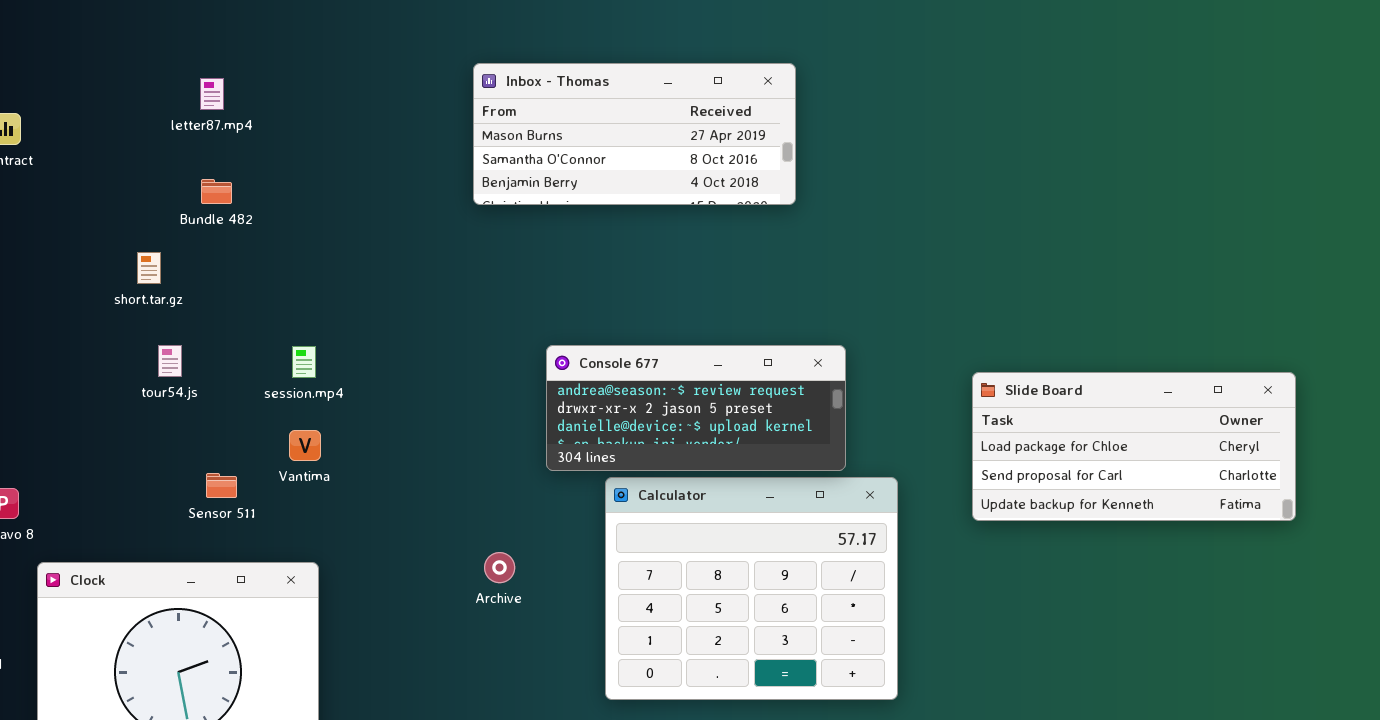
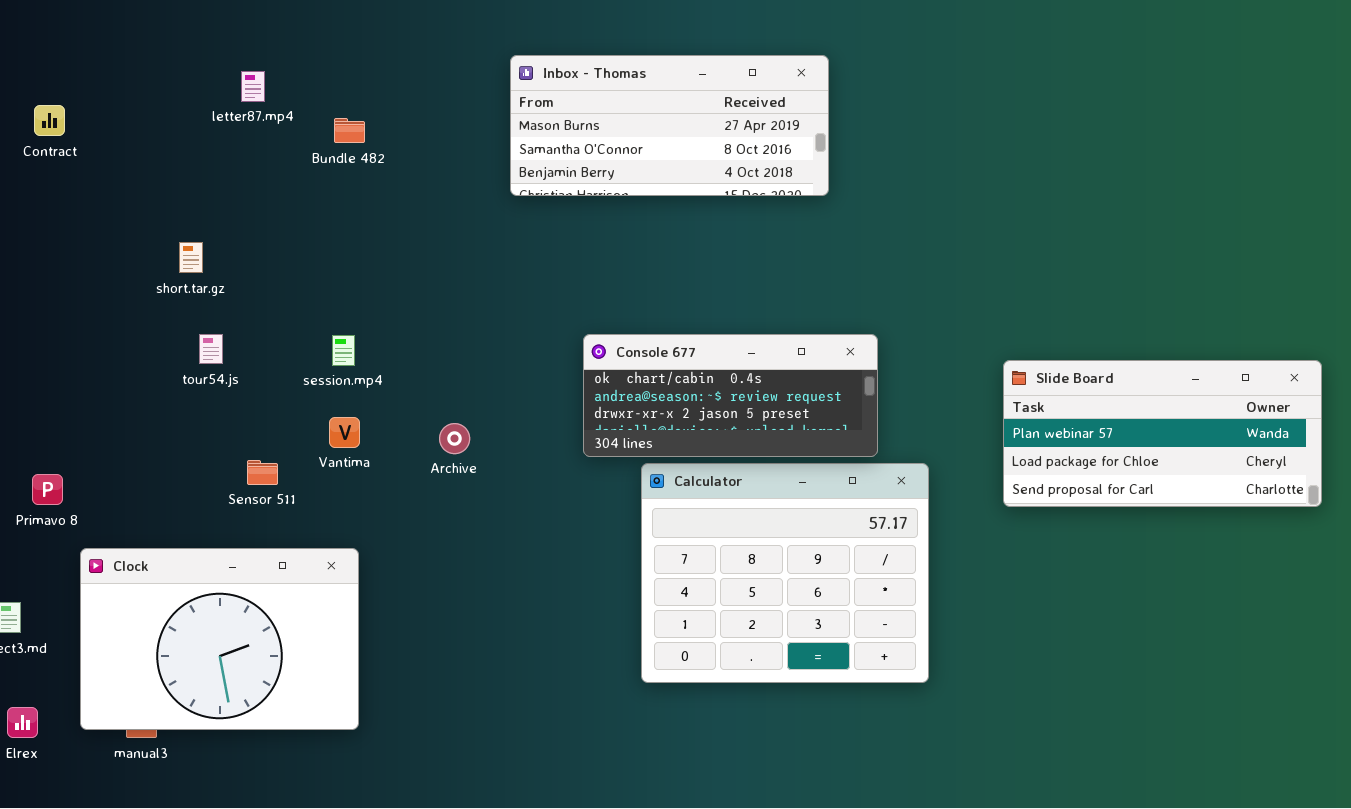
Bundle 482: [201,179,232,204] -> [334,118,365,143], moved
Console 677: [546,345,846,471] -> [583,334,878,457], scrolled up 1 row
Slide Board: [972,372,1296,521] -> [1003,360,1322,507], scrolled up 1 row
Archive: [484,552,515,583] -> [439,423,470,454], moved

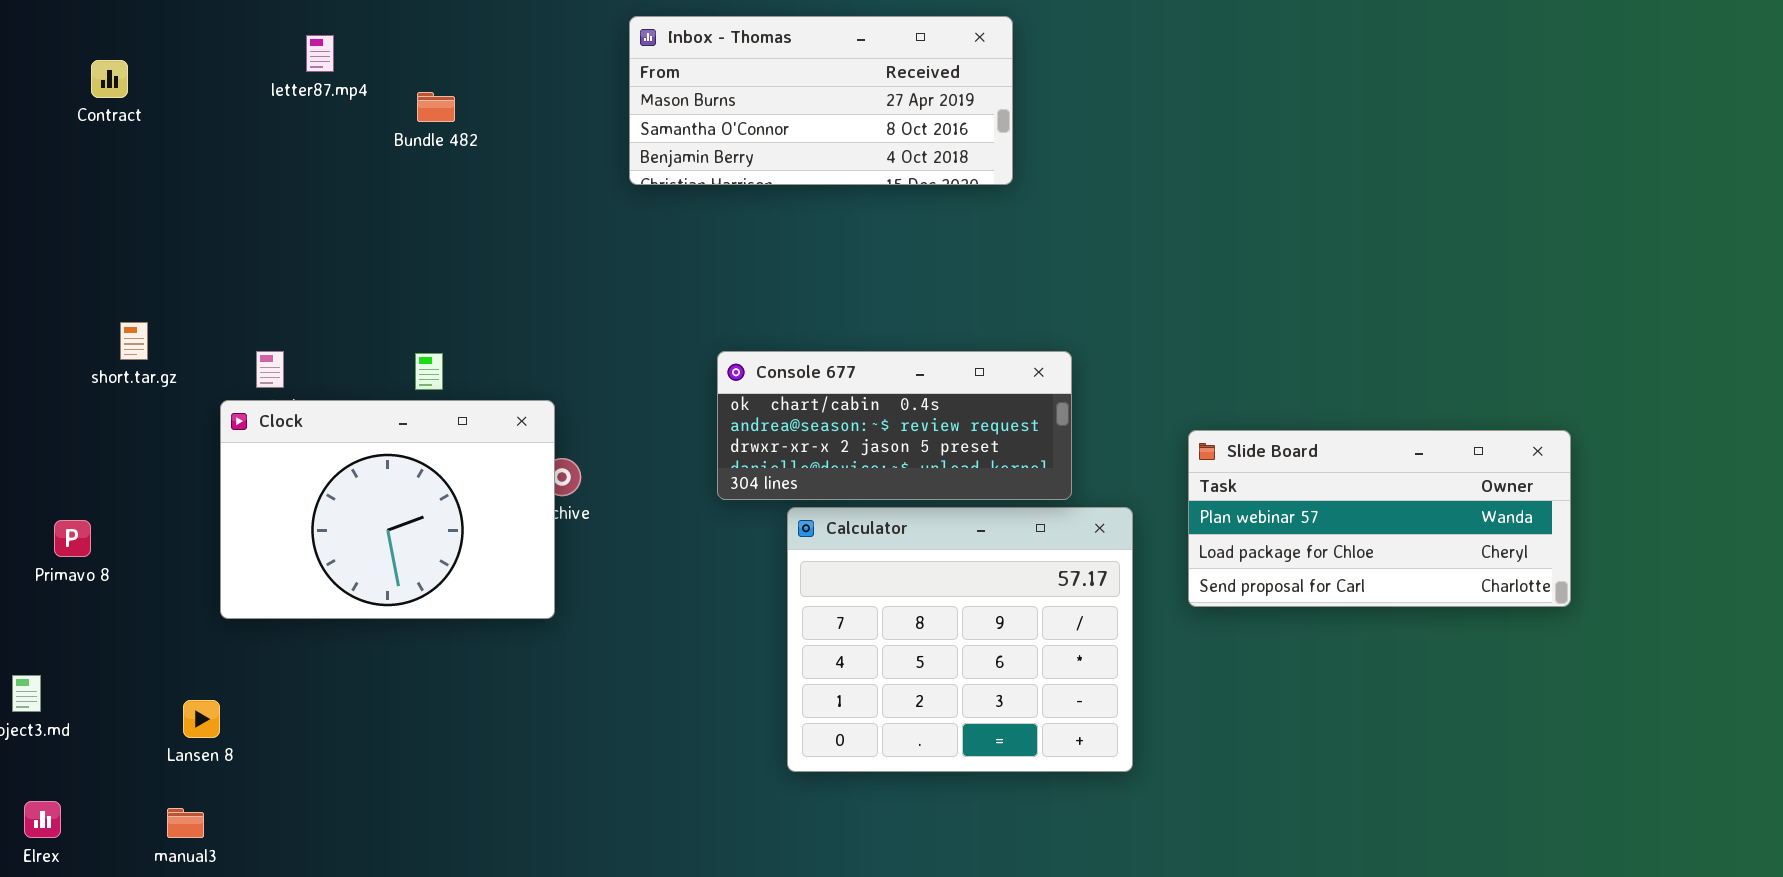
Contract: [34,105,65,136] -> [91,60,128,98], moved
short.tar.gz: [179,242,203,273] -> [120,322,148,360], moved
Slide Board: [1003,360,1322,507] -> [1188,430,1571,607], moved
Clock: [80,548,359,730] -> [220,400,555,619], moved

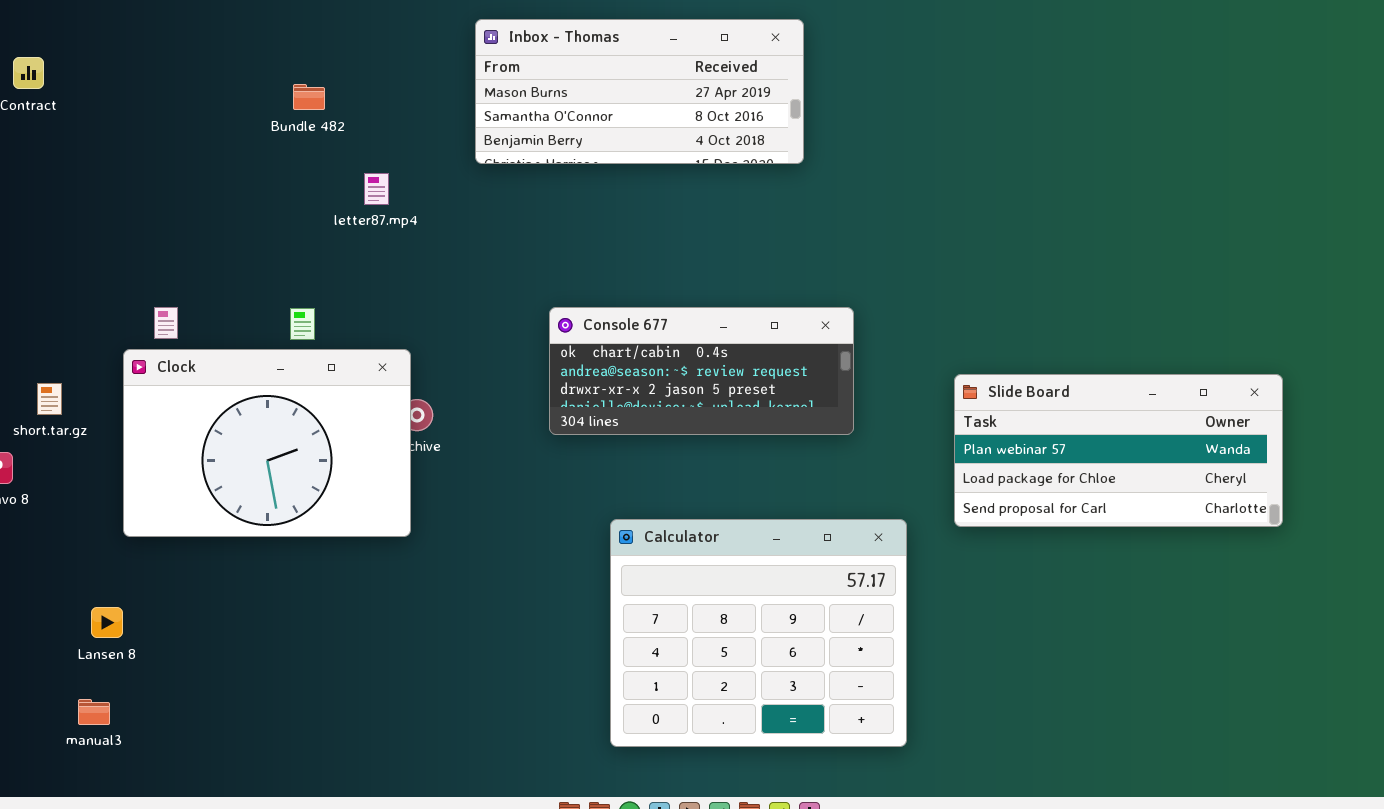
letter87.mp4: [306,35,334,72] -> [364,173,389,205], moved
short.tar.gz: [120,322,148,360] -> [37,383,62,415], moved
Calculator: [787,507,1133,772] -> [610,519,907,747], moved

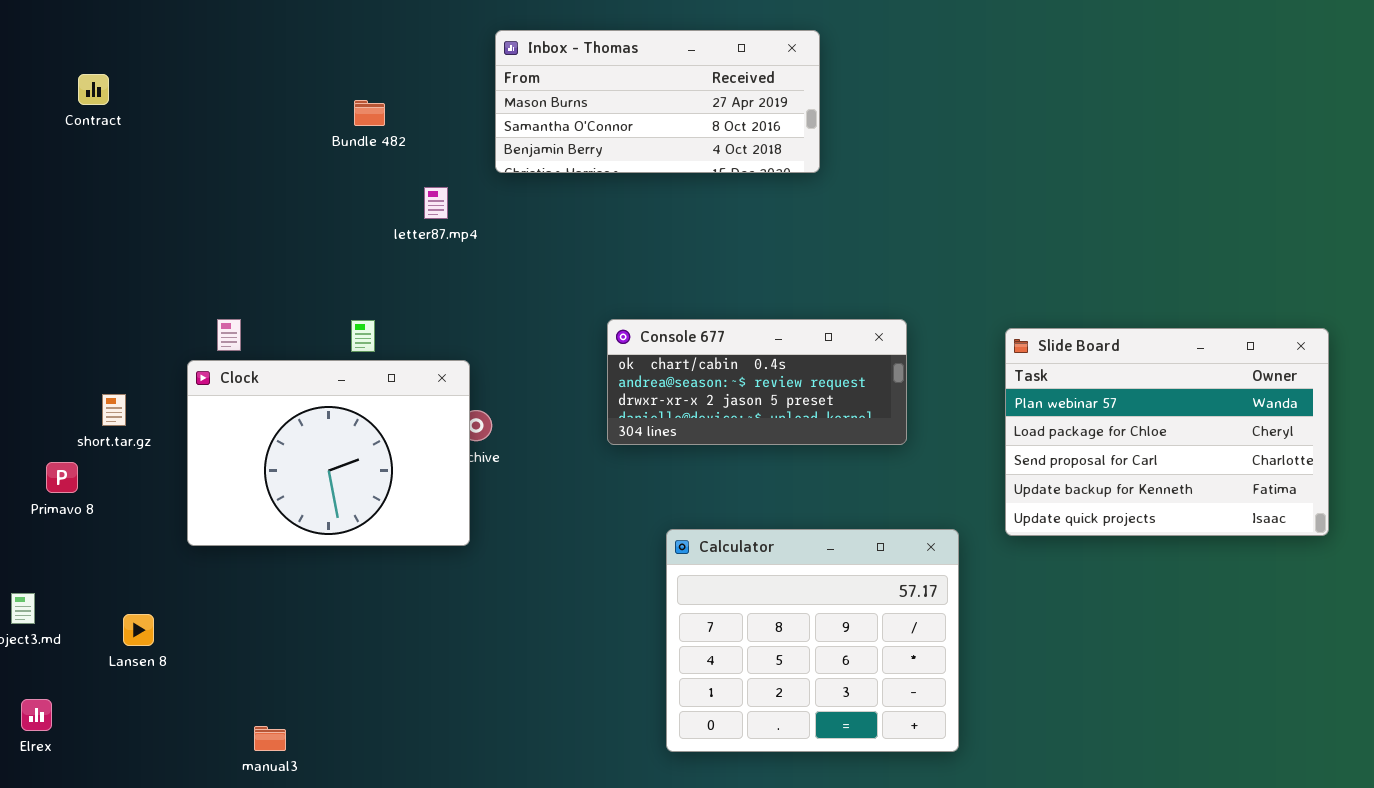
Inbox - Thomas: [475,19,804,164] -> [495,30,820,173], moved
Slide Board: [954,374,1283,527] -> [1005,328,1329,536], resized
Lansen 8: [91,607,123,638] -> [123,614,154,646], moved
manual3: [78,699,110,725] -> [254,726,286,751], moved

